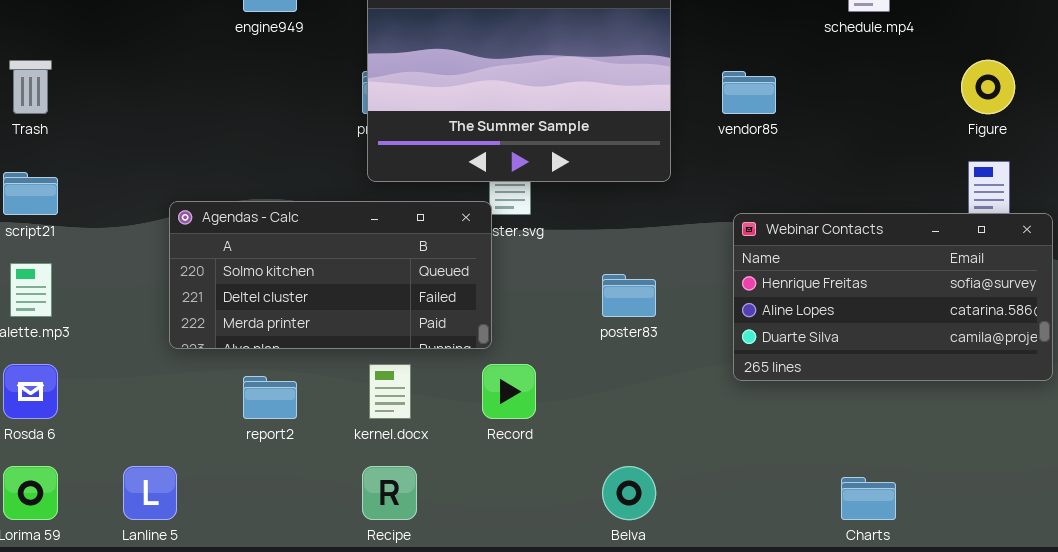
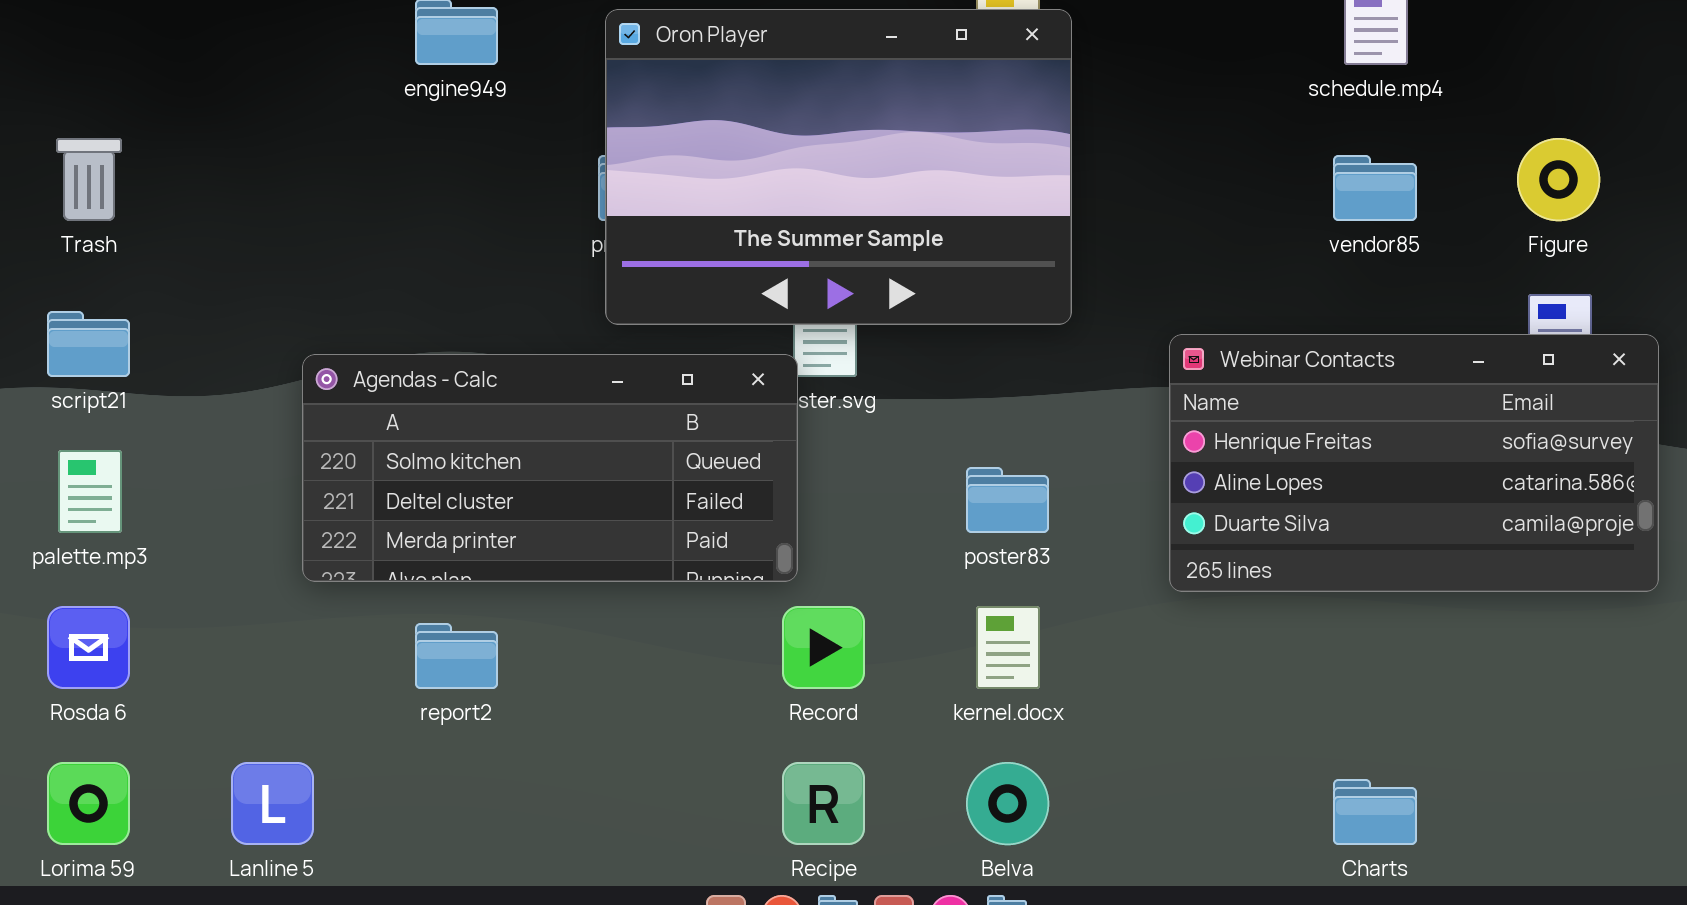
vendor85: [722,71,776,114] -> [1333,155,1417,221], moved
Webinar Contacts: [733,213,1053,381] -> [1169,334,1659,592], moved
kernel.docx: [369,364,411,419] -> [976,606,1040,689], moved
Recipe: [362,466,417,520] -> [782,762,865,845], moved

